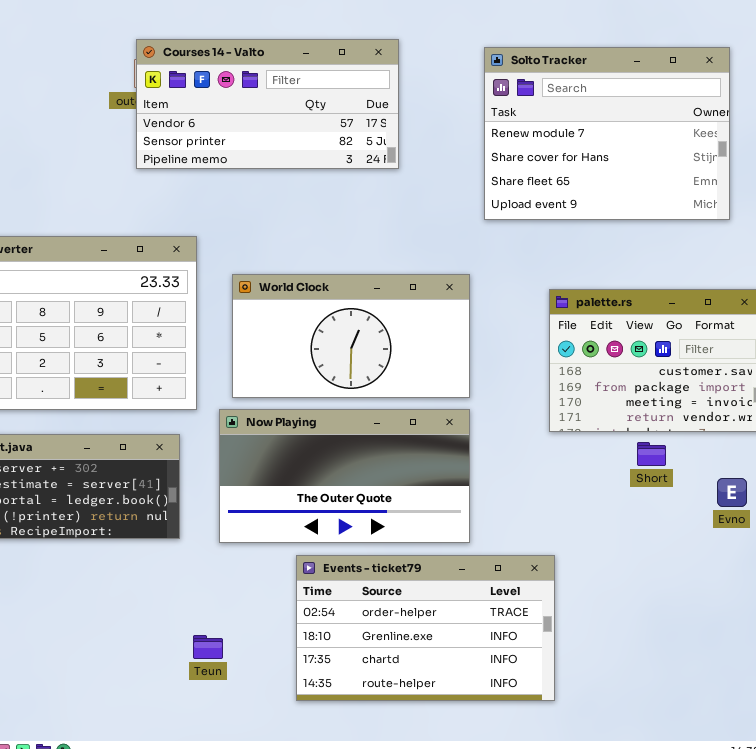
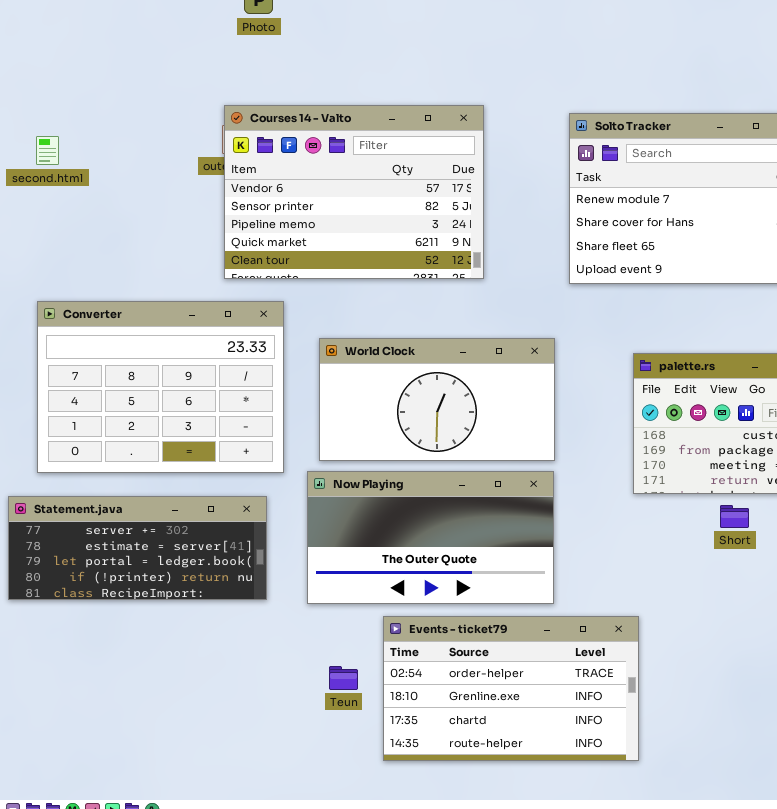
Courses 14 - Valto: [136,39,399,169] -> [224,105,484,279], resized
Teun: [193,635,223,659] -> [329,666,358,690], moved

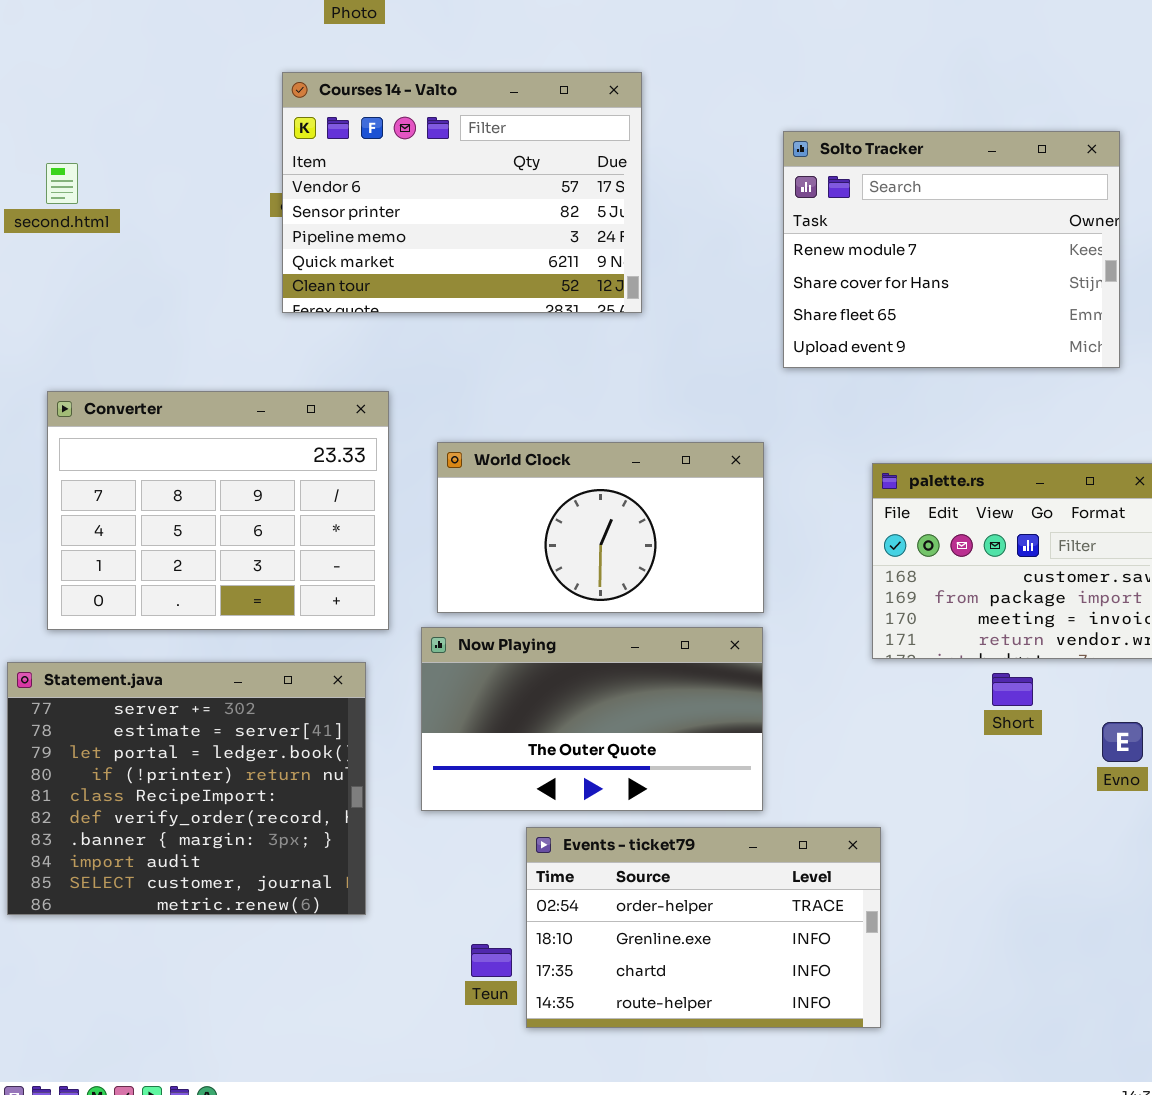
Courses 14 - Valto: [224,105,484,279] -> [282,72,642,313], moved
Statement.java: [8,496,267,600] -> [7,662,366,915], resized
Teun: [329,666,358,690] -> [471,944,512,977], moved

